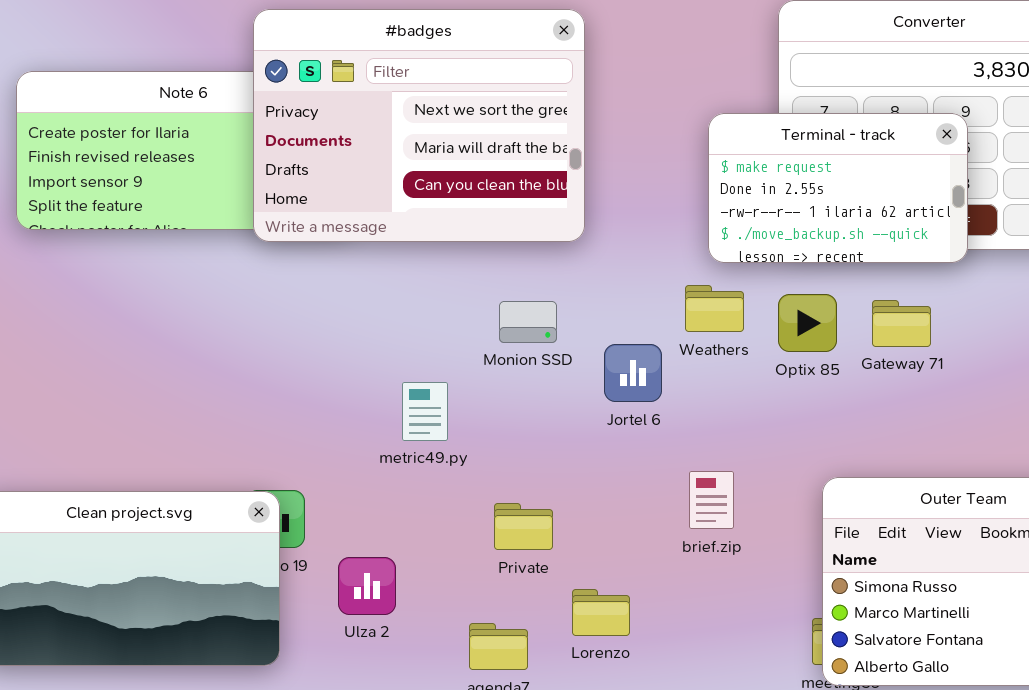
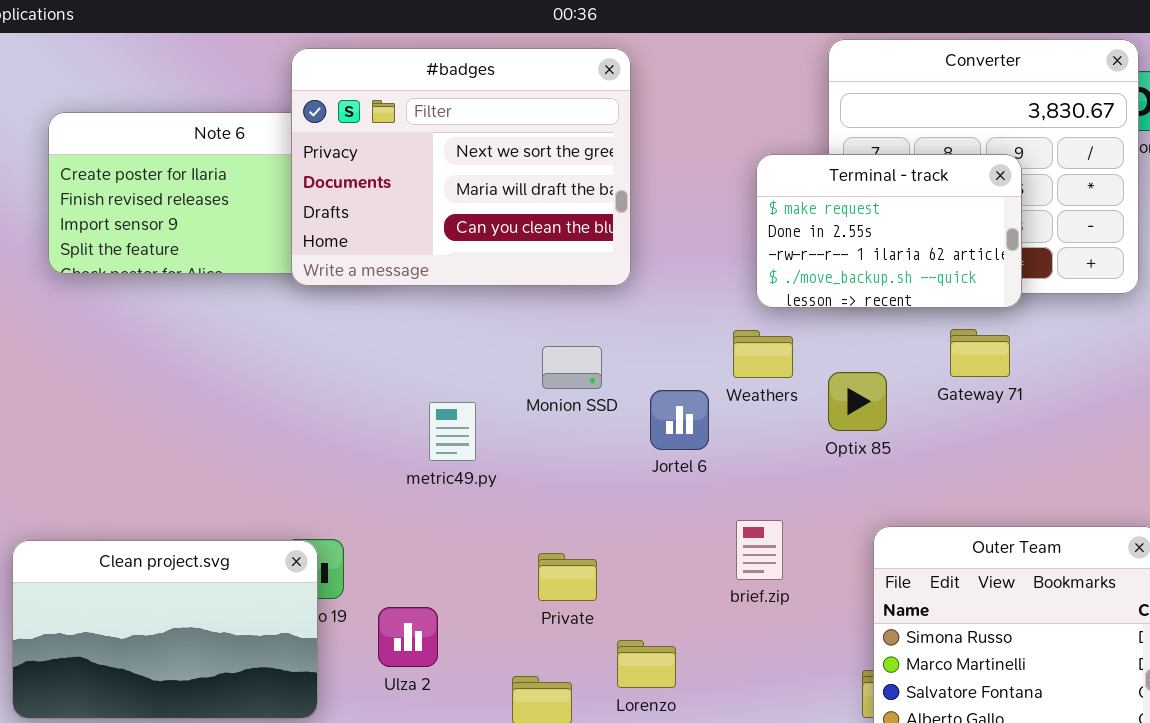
Optix 85: [778,294,837,352] -> [828,372,887,431], moved
Gateway 71: [872,300,931,347] -> [950,329,1010,377], moved
metric49.py: [402,382,448,441] -> [429,402,476,461], moved

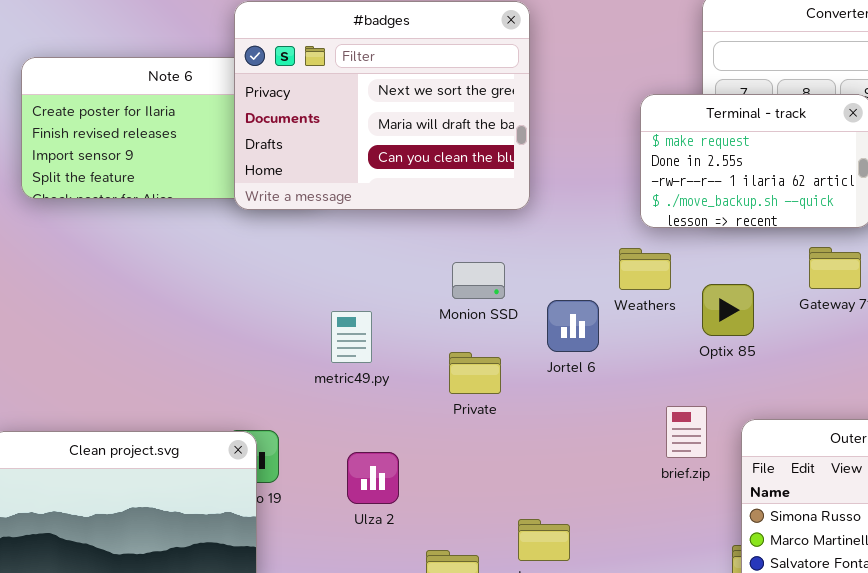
metric49.py: [429,402,476,461] -> [331,311,372,363], moved
brief.zip: [736,520,783,580] -> [666,406,707,458], moved
Private: [538,553,597,601] -> [449,352,501,394], moved
Ulza 2: [378,607,438,667] -> [347,452,399,504], moved

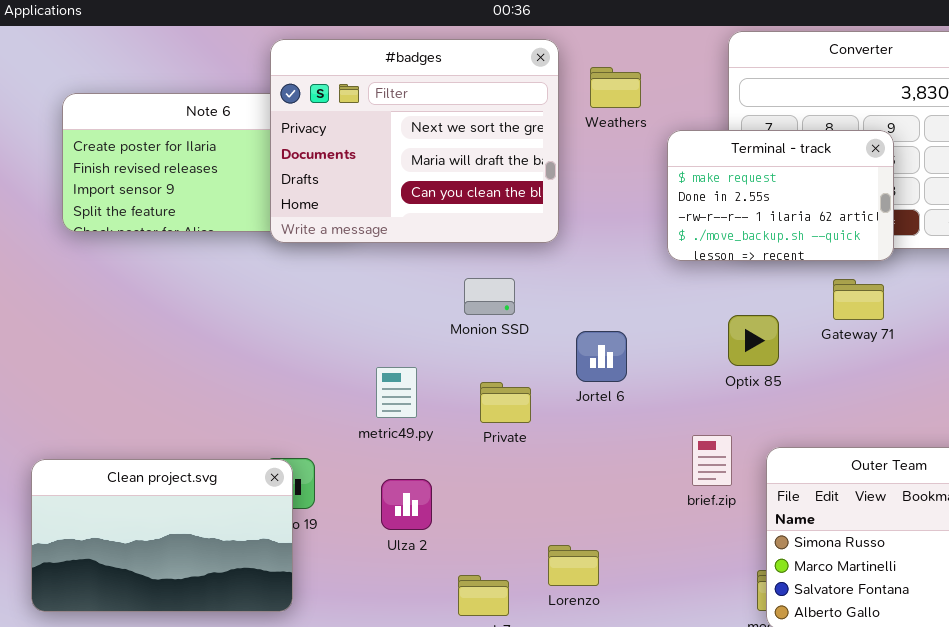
Weathers: [619,248,671,290] -> [590,67,641,108], moved
Monion SSD: [452,262,505,299] -> [464,278,515,315], moved
metric49.py: [331,311,372,363] -> [376,367,417,418], moved

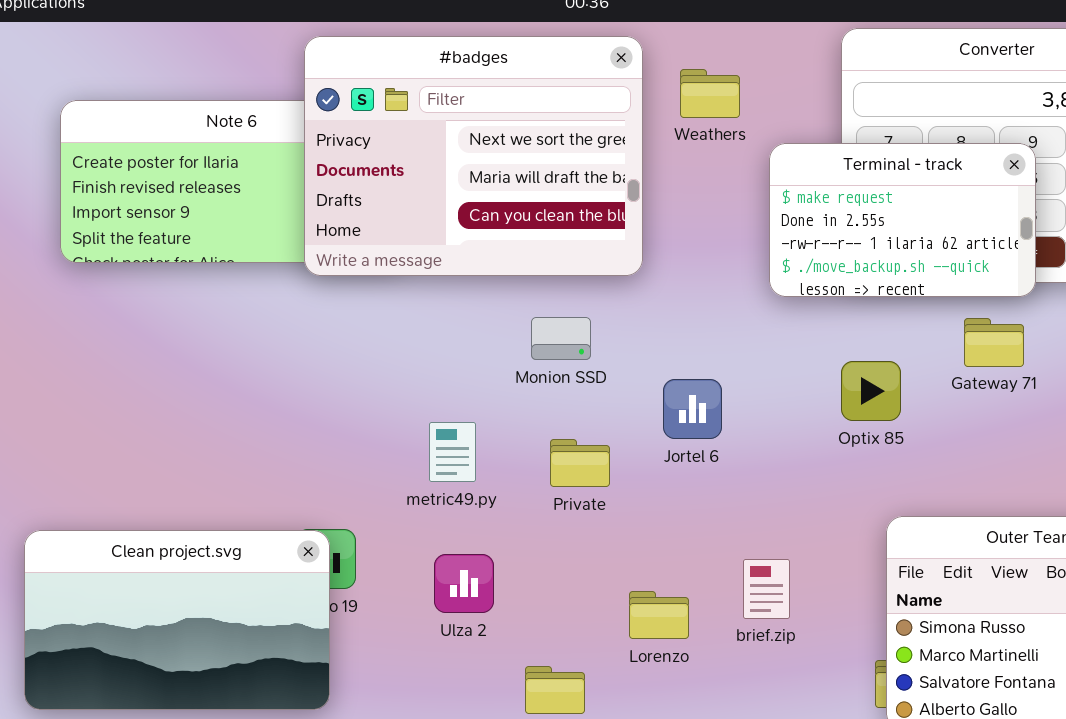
brief.zip: [692,435,732,486] -> [743,559,790,619], moved
Lorenzo: [548,545,599,586] -> [629,591,689,639], moved

